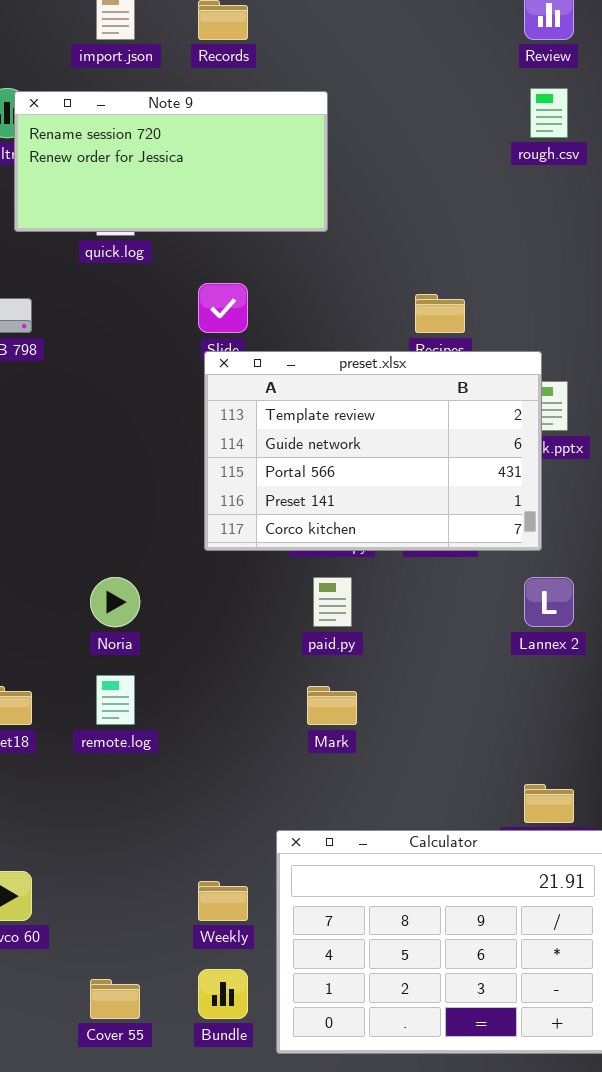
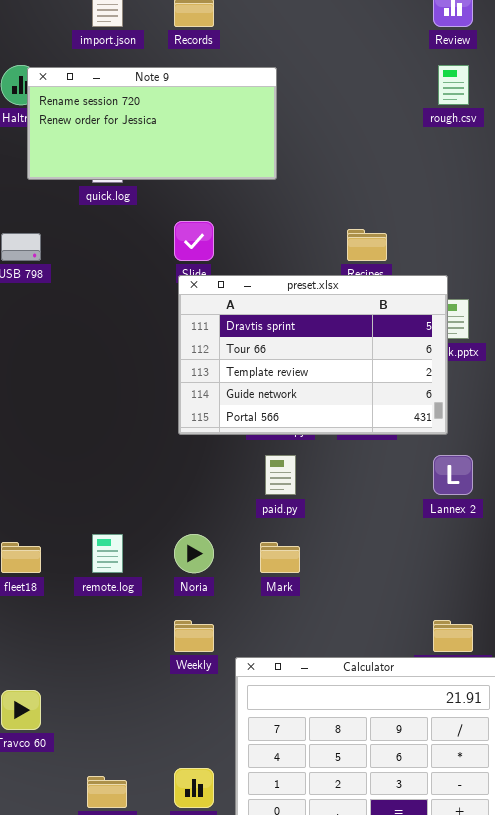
preset.xlsx: [204,351,542,551] -> [178,275,448,435], scrolled up 2 rows
Noria: [90,577,140,627] -> [174,534,214,573], moved
Weekly: [198,881,248,921] -> [174,620,214,652], moved

